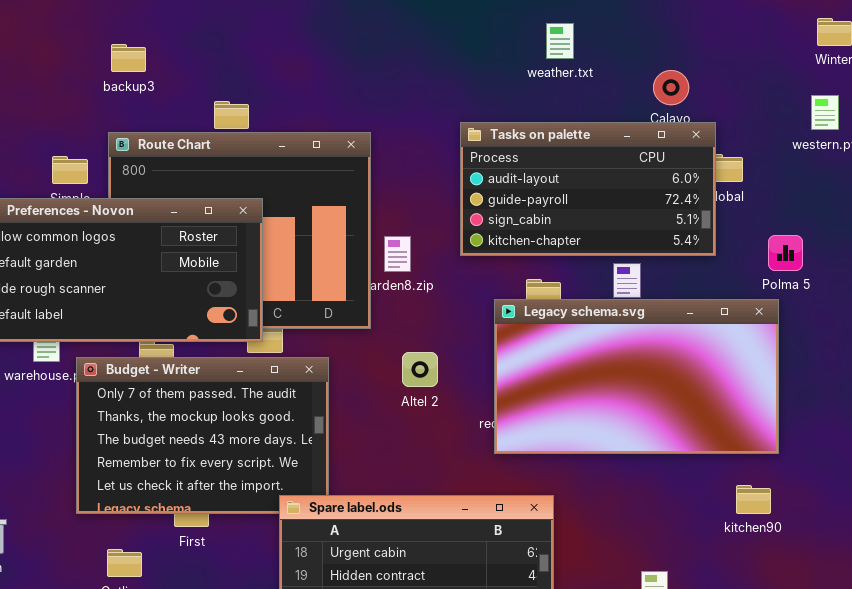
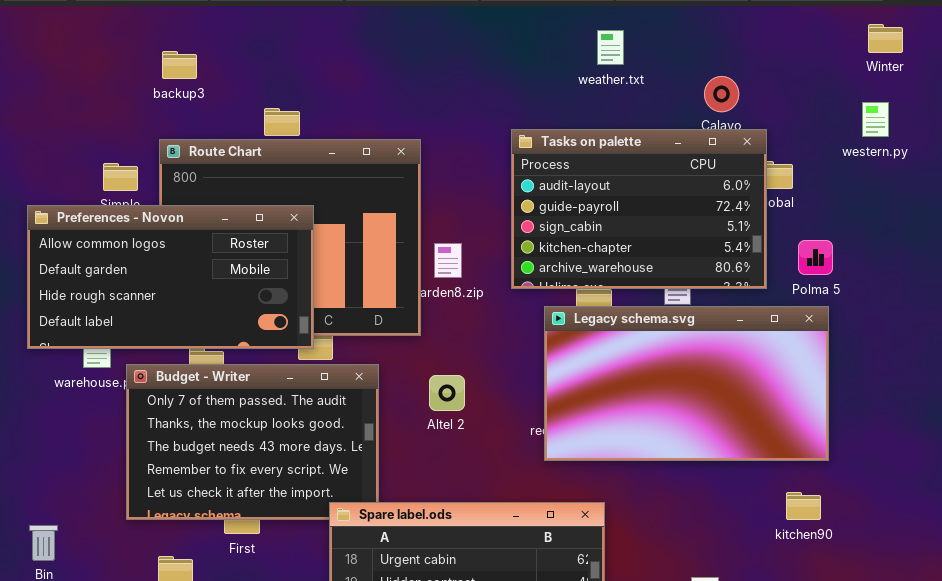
Tasks on palette: [460,122,716,256] -> [511,129,767,289], resized
Polma 5: [768,235,803,271] -> [798,240,833,275], moved
Altel 2: [402,352,438,387] -> [429,375,465,411], moved

